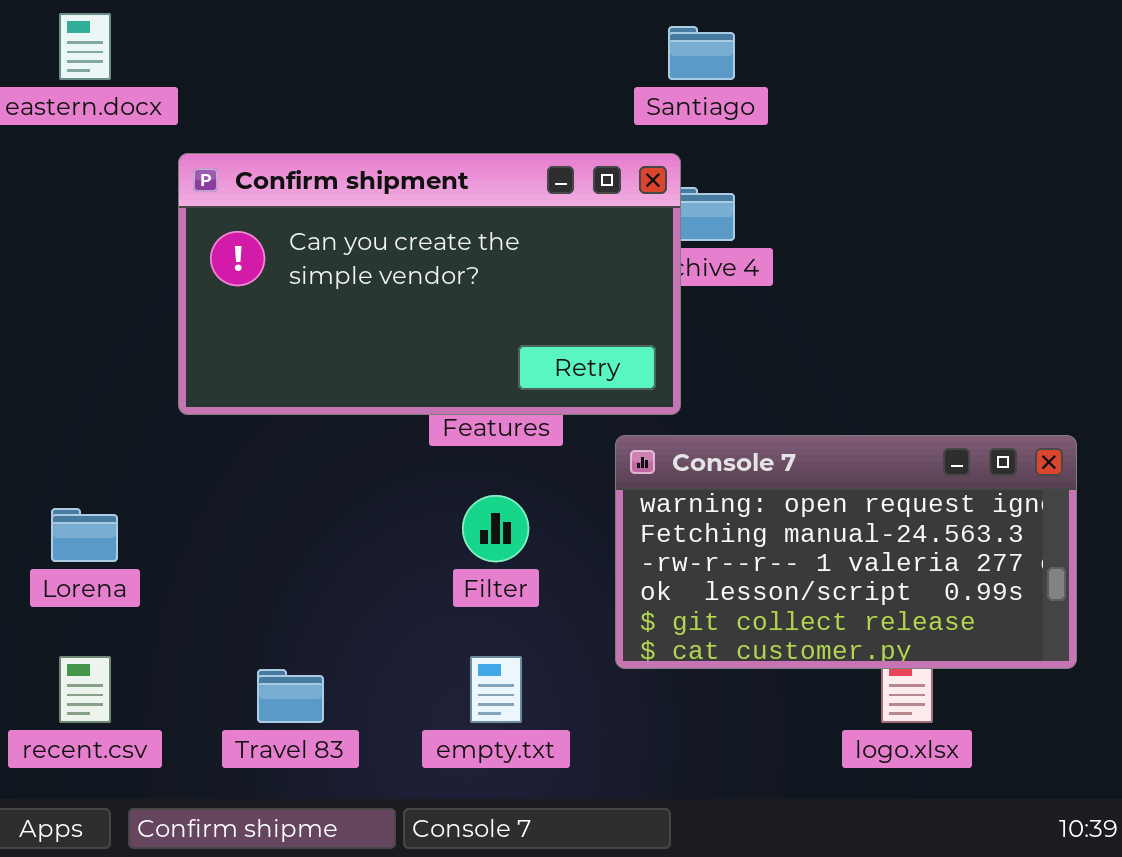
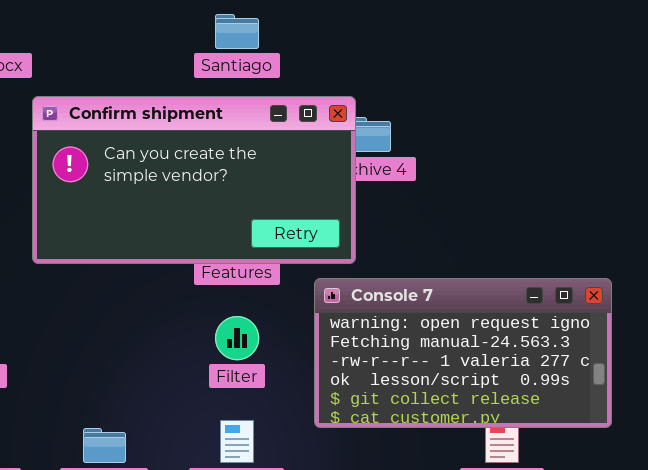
Santiago: [668,26,735,80] -> [215,14,259,49], moved

